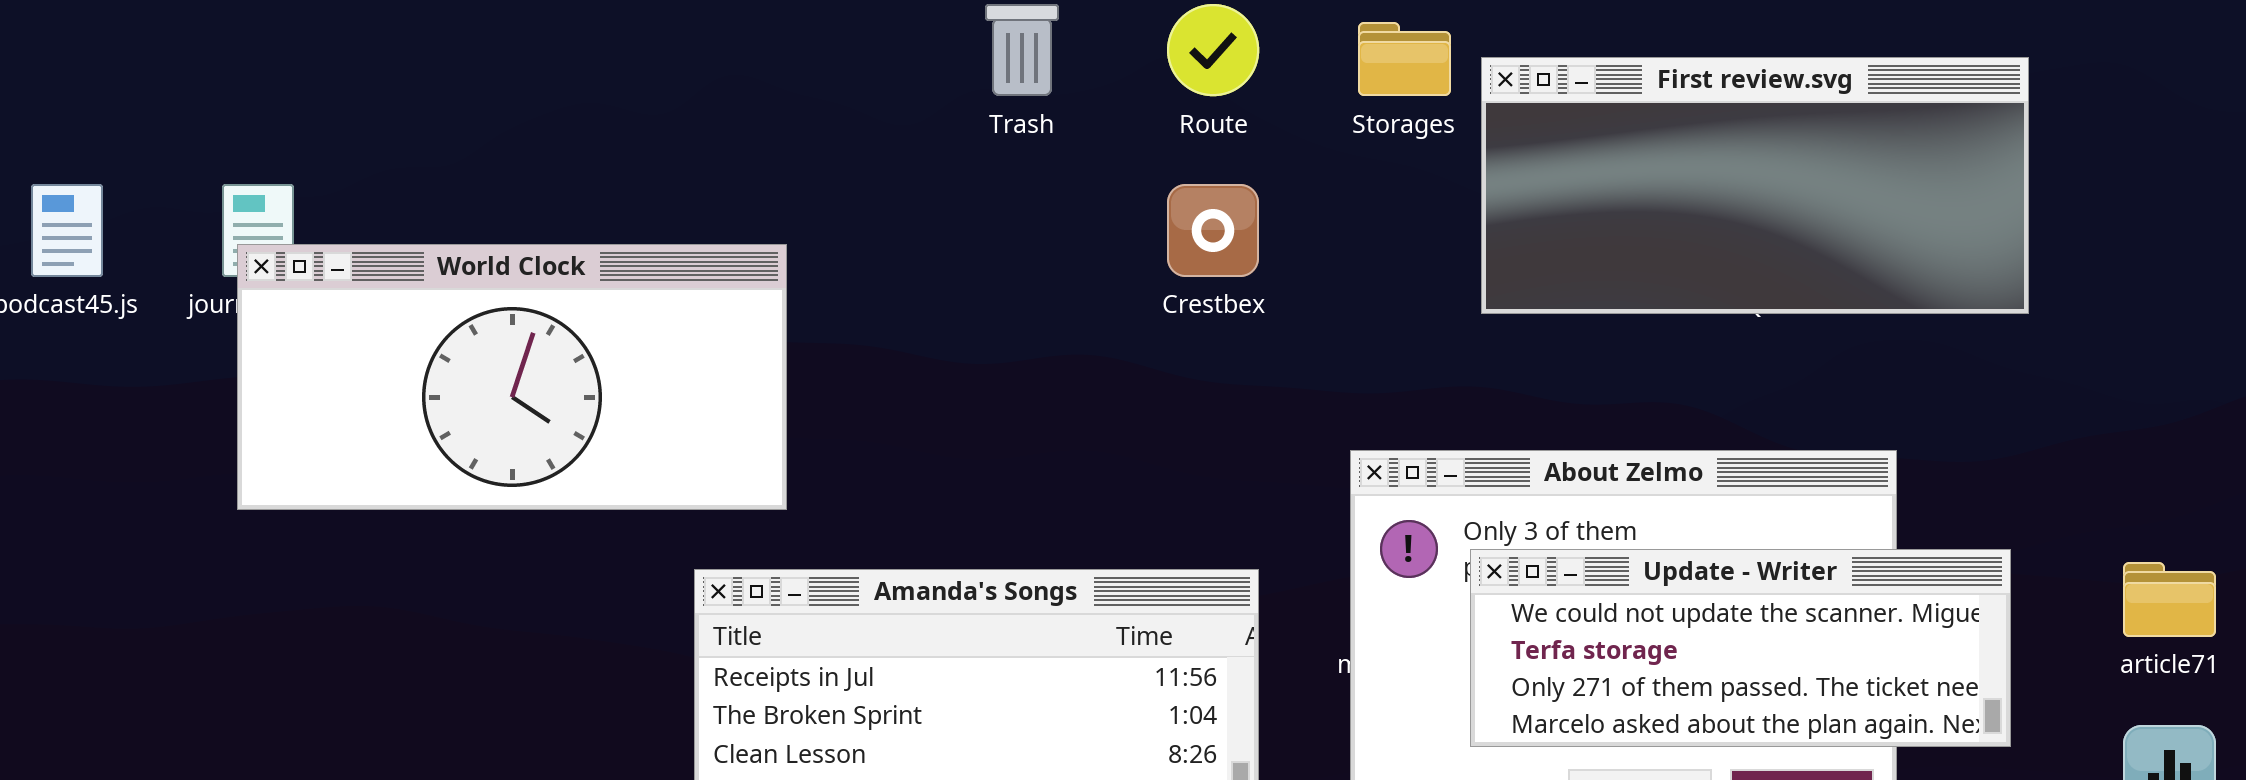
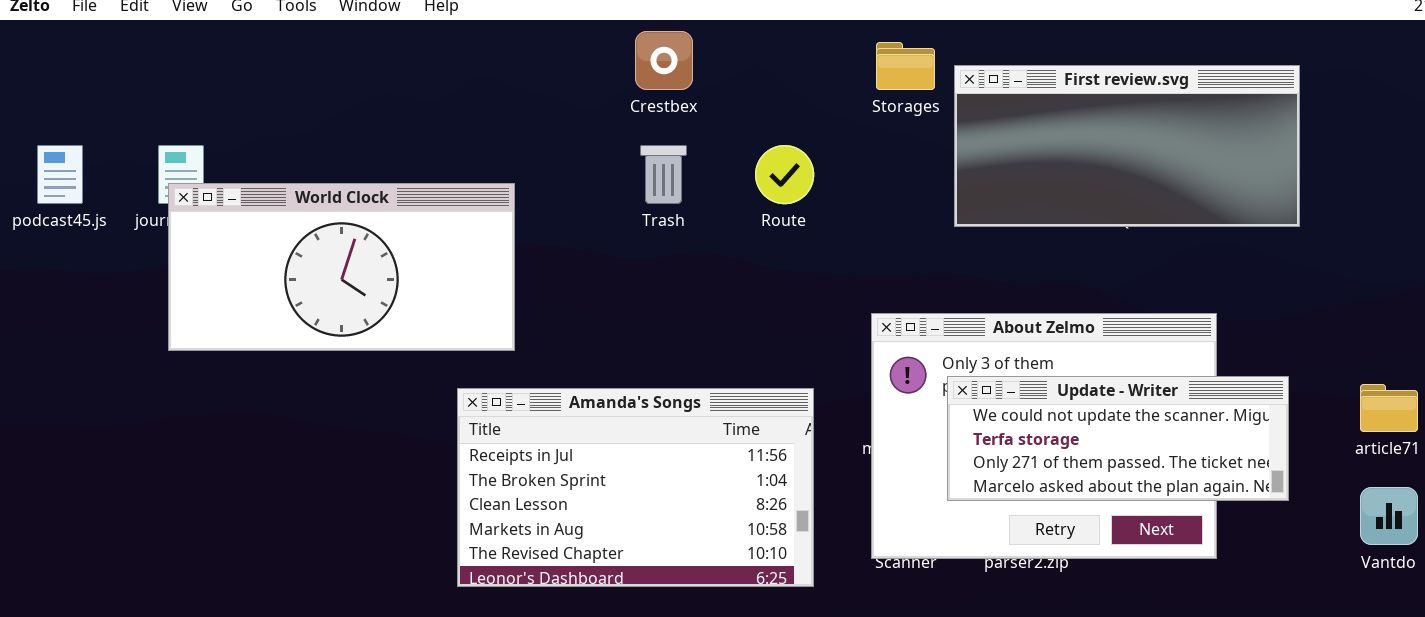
Trash: [985,4,1059,96] -> [640,145,687,204], moved
Route: [1167,4,1259,96] -> [755,145,814,204], moved
Crestbex: [1167,184,1259,277] -> [635,31,693,90], moved

